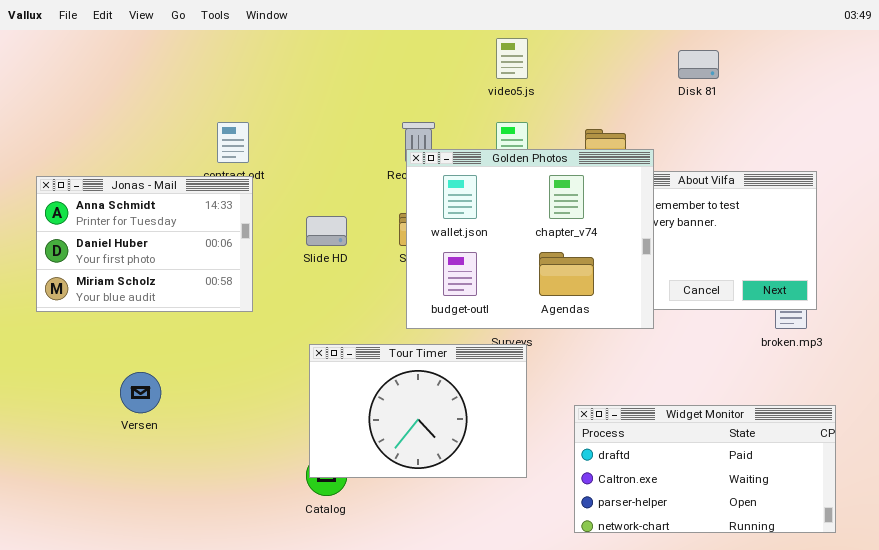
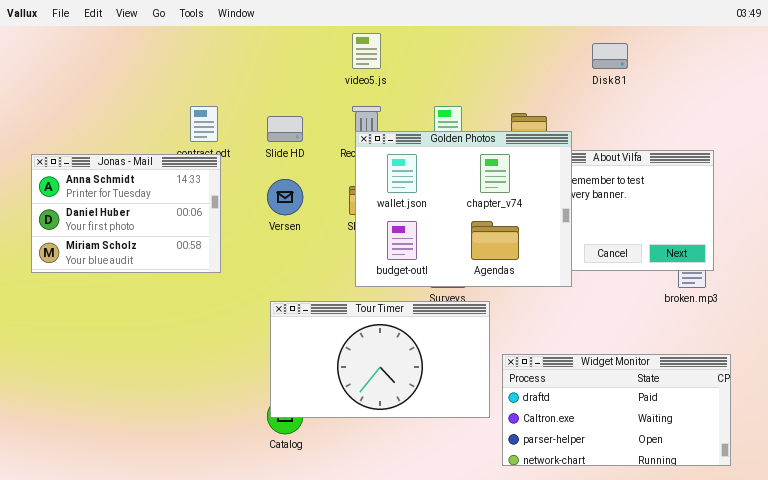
video5.js: [496,38,528,79] -> [352,33,381,69], moved
Slide HD: [306,216,347,246] -> [267,116,303,142], moved
Tour Timer: [309,344,527,478] -> [270,301,490,418], resized
Versen: [120,372,161,413] -> [267,179,303,215], moved

